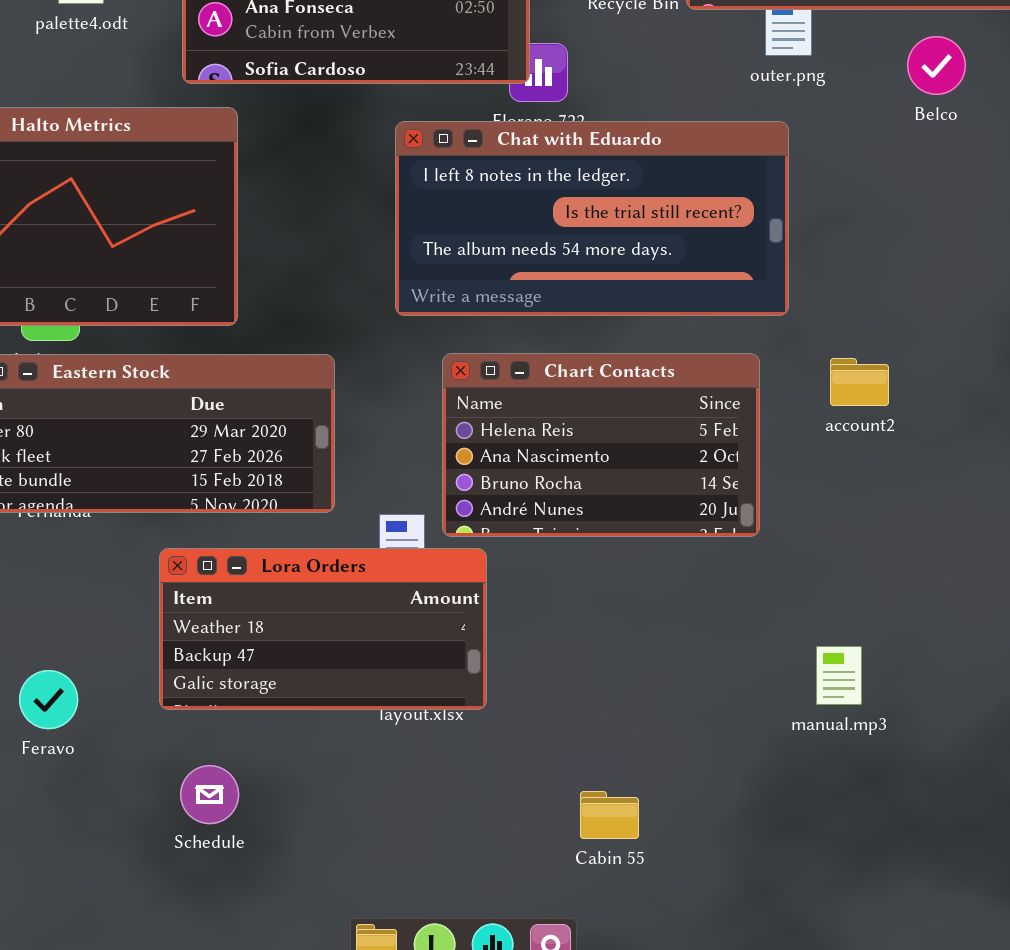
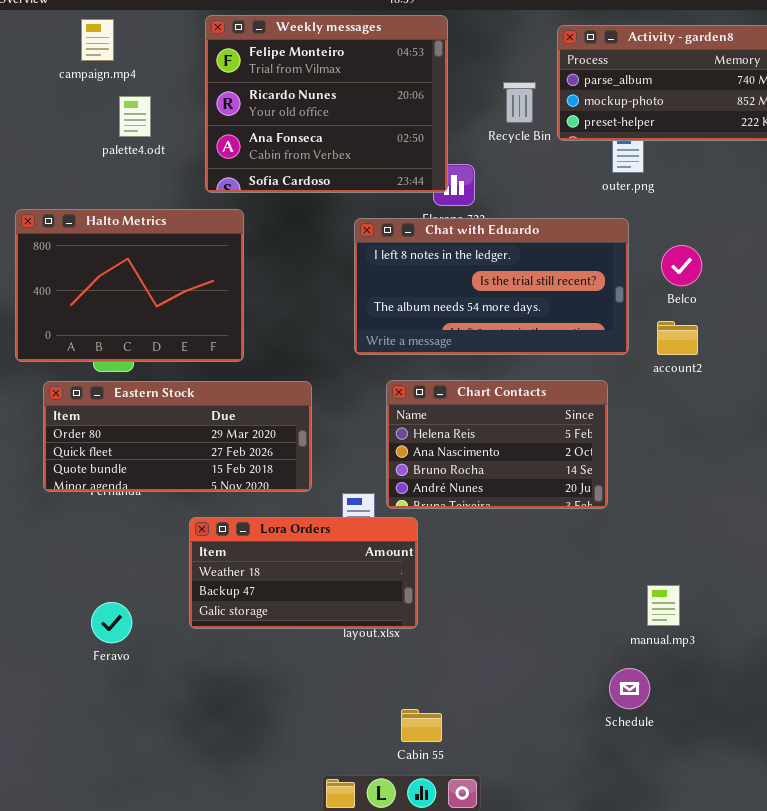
Belco: [907,36,966,95] -> [661,245,702,286], moved
account2: [830,358,889,406] -> [657,321,698,355], moved
Schedule: [180,765,239,824] -> [609,668,650,709], moved
Cabin 55: [580,791,639,839] -> [401,709,442,742], moved

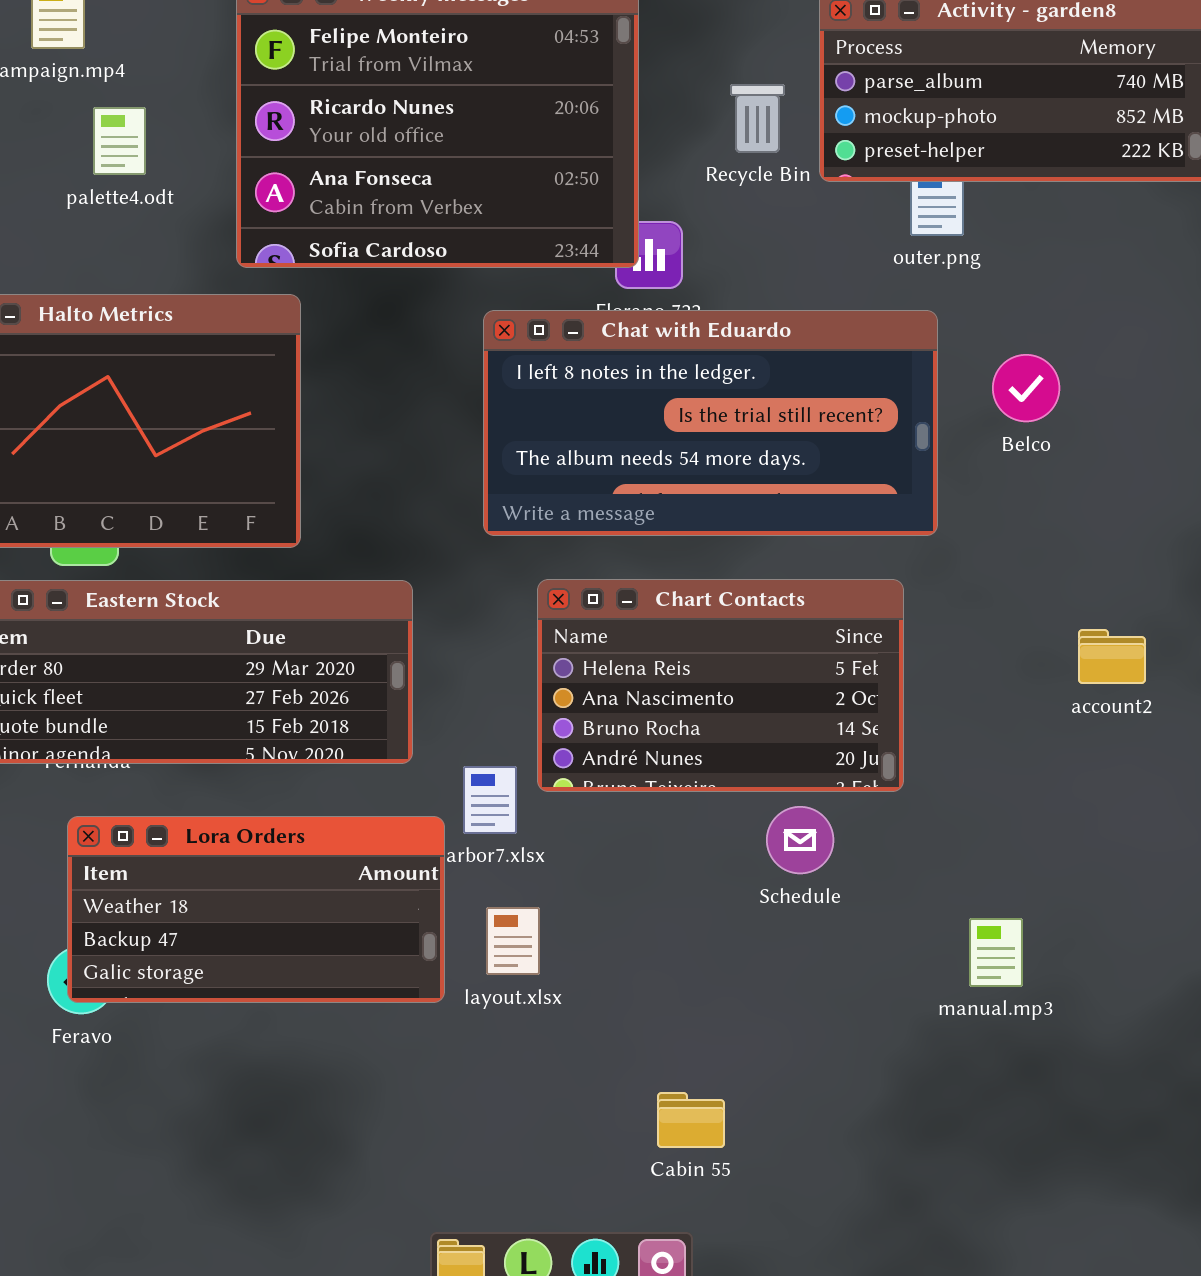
account2: [657,321,698,355] -> [1078,629,1146,684], moved
Lora Orders: [189,517,418,629] -> [67,816,445,1003], moved
Schedule: [609,668,650,709] -> [766,806,834,874], moved
Cabin 55: [401,709,442,742] -> [657,1092,725,1148], moved

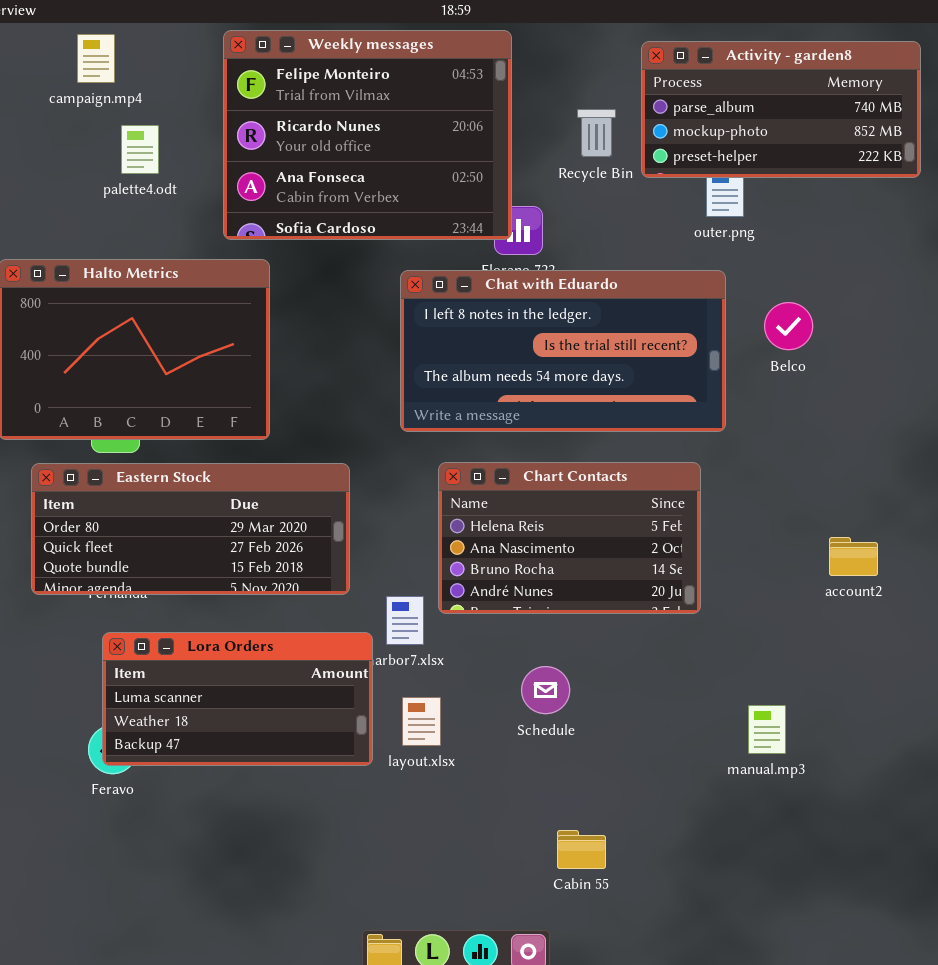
account2: [1078,629,1146,684] -> [829,537,878,576], moved
Schedule: [766,806,834,874] -> [521,666,570,714], moved
Lora Orders: [67,816,445,1003] -> [102,632,373,766], scrolled up 1 row
Cabin 55: [657,1092,725,1148] -> [557,830,606,869], moved

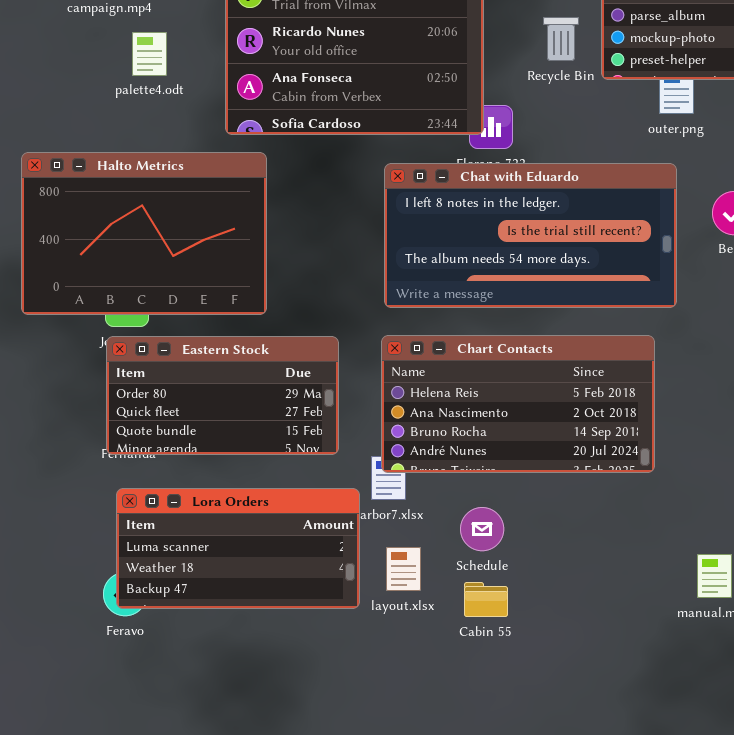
Chart Contacts: [438,462,701,614] -> [381,335,655,473], resized
Eastern Stock: [31,463,350,595] -> [106,336,339,455], resized
Schedule: [521,666,570,714] -> [460,507,504,551], moved
Cabin 55: [557,830,606,869] -> [464,582,508,617], moved

